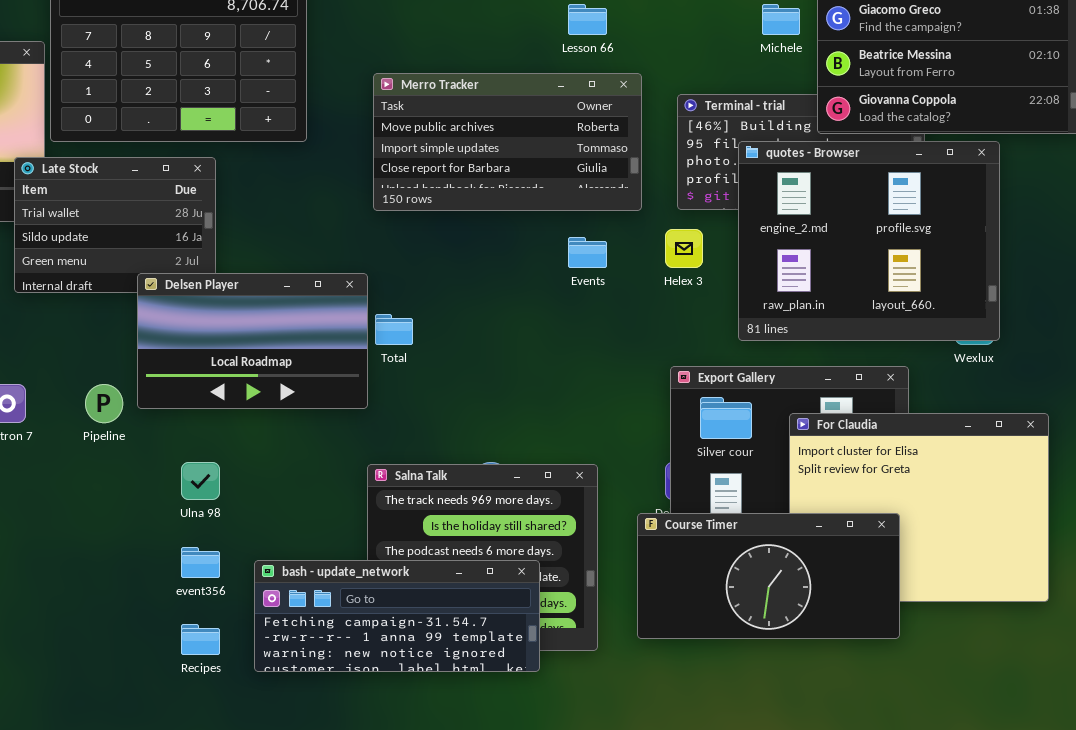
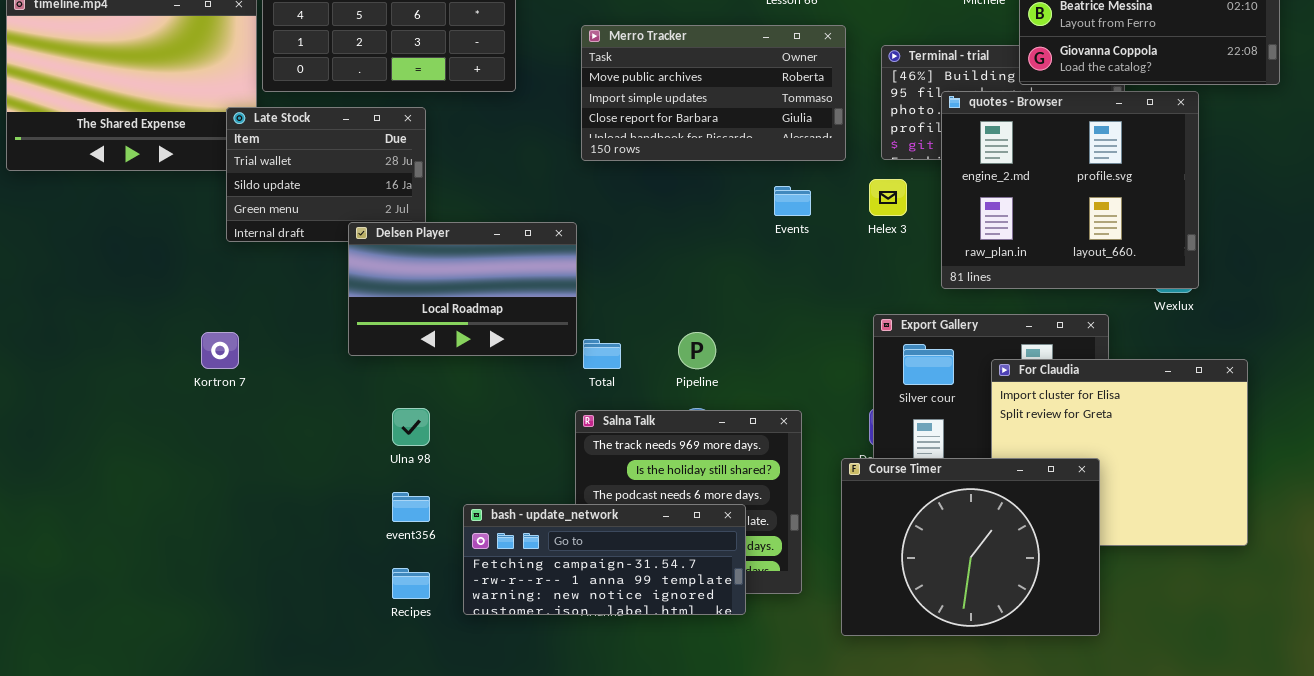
Total: [375,314,413,345] -> [583,339,621,369], moved
Pipeline: [85,384,123,423] -> [678,332,716,369], moved
Course Timer: [637,513,900,639] -> [841,458,1100,636], resized

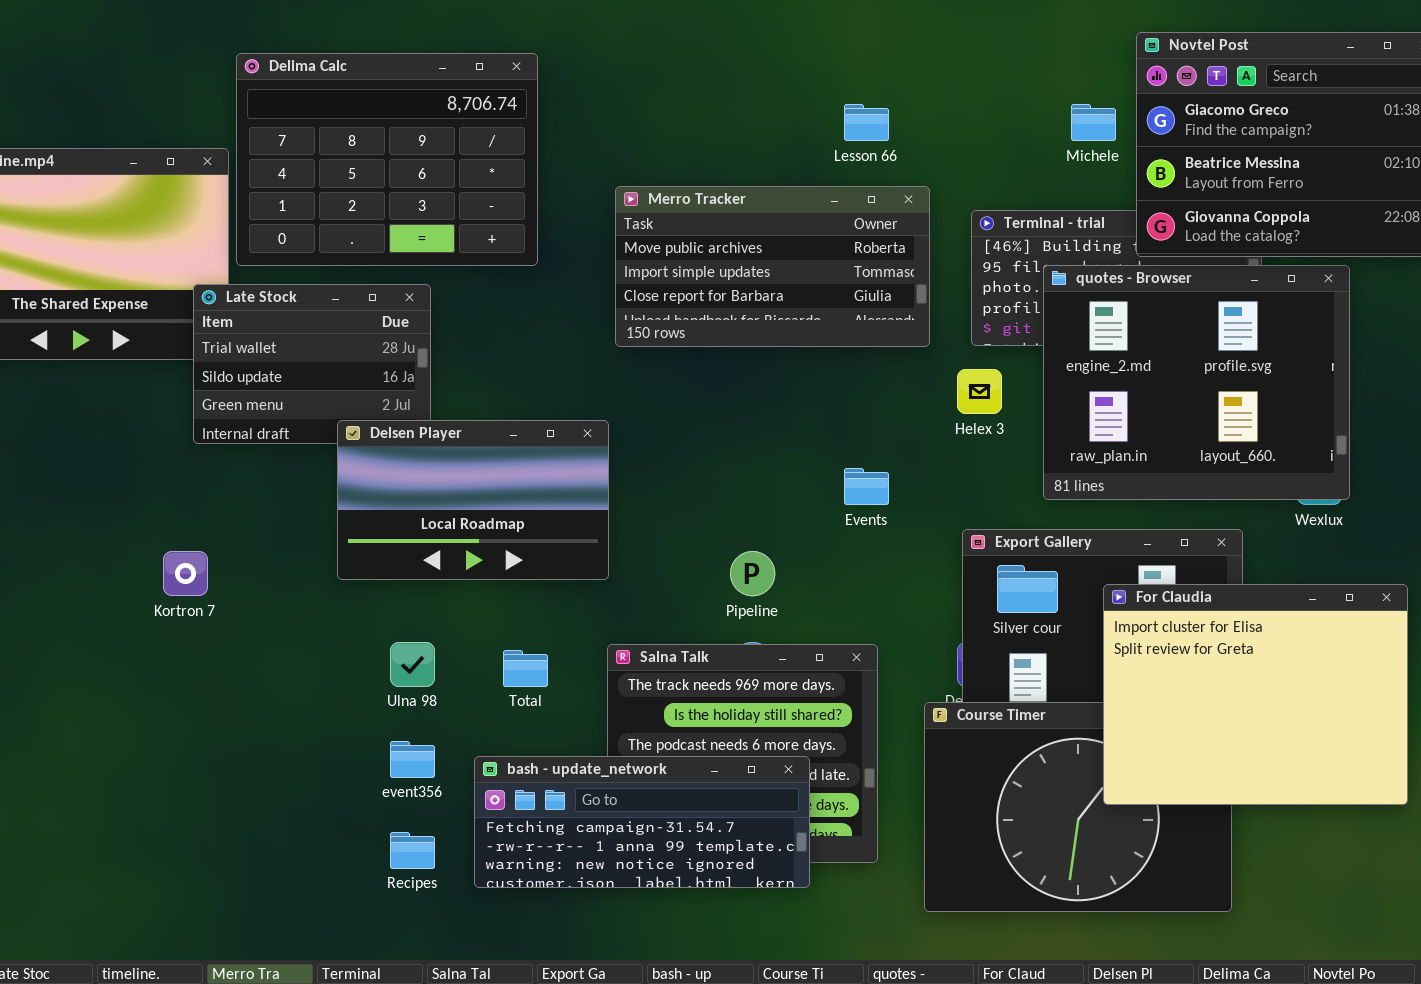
Events: [774,186,811,216] -> [844,468,889,505], moved
Total: [583,339,621,369] -> [503,650,548,687], moved
For Claudia: [991,359,1248,546] -> [1103,584,1408,805], raised

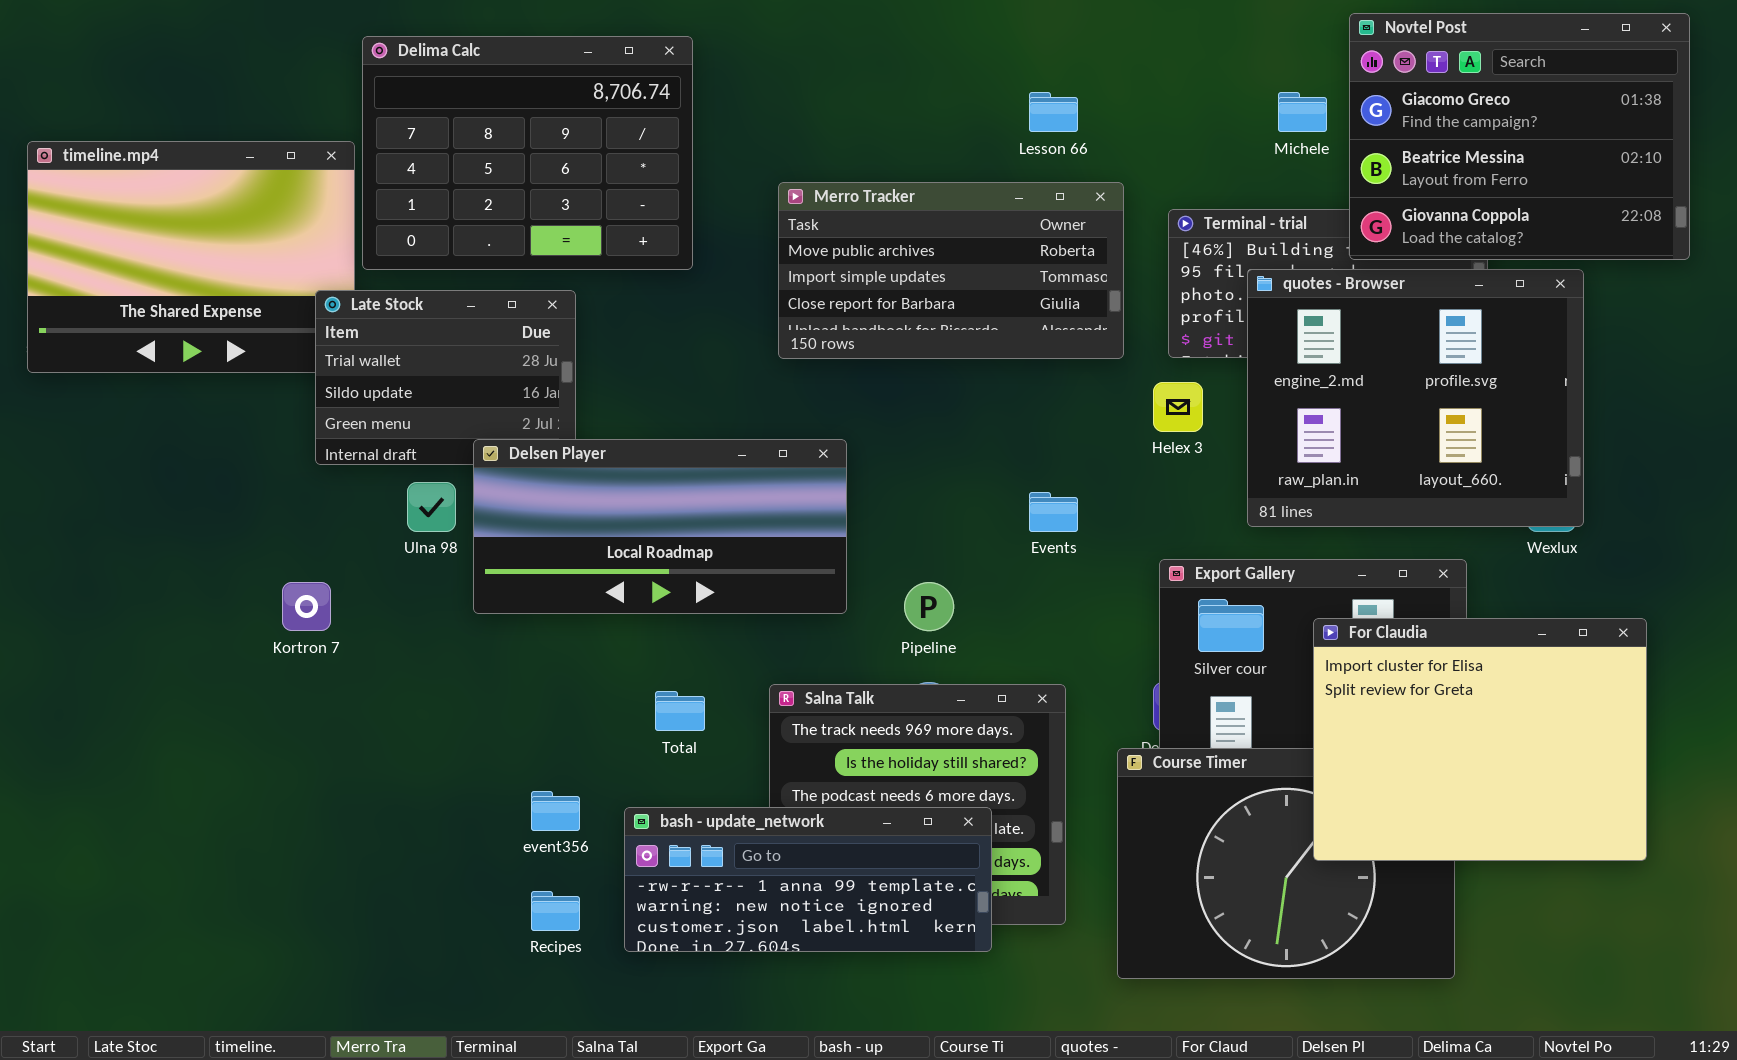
Delsen Player: [337,420,609,580] -> [473,439,847,614], resized
Ulna 98: [390,642,435,687] -> [407,482,456,532], moved
bash - update_network: [474,756,810,888] -> [624,807,992,952], scrolled down 1 row

